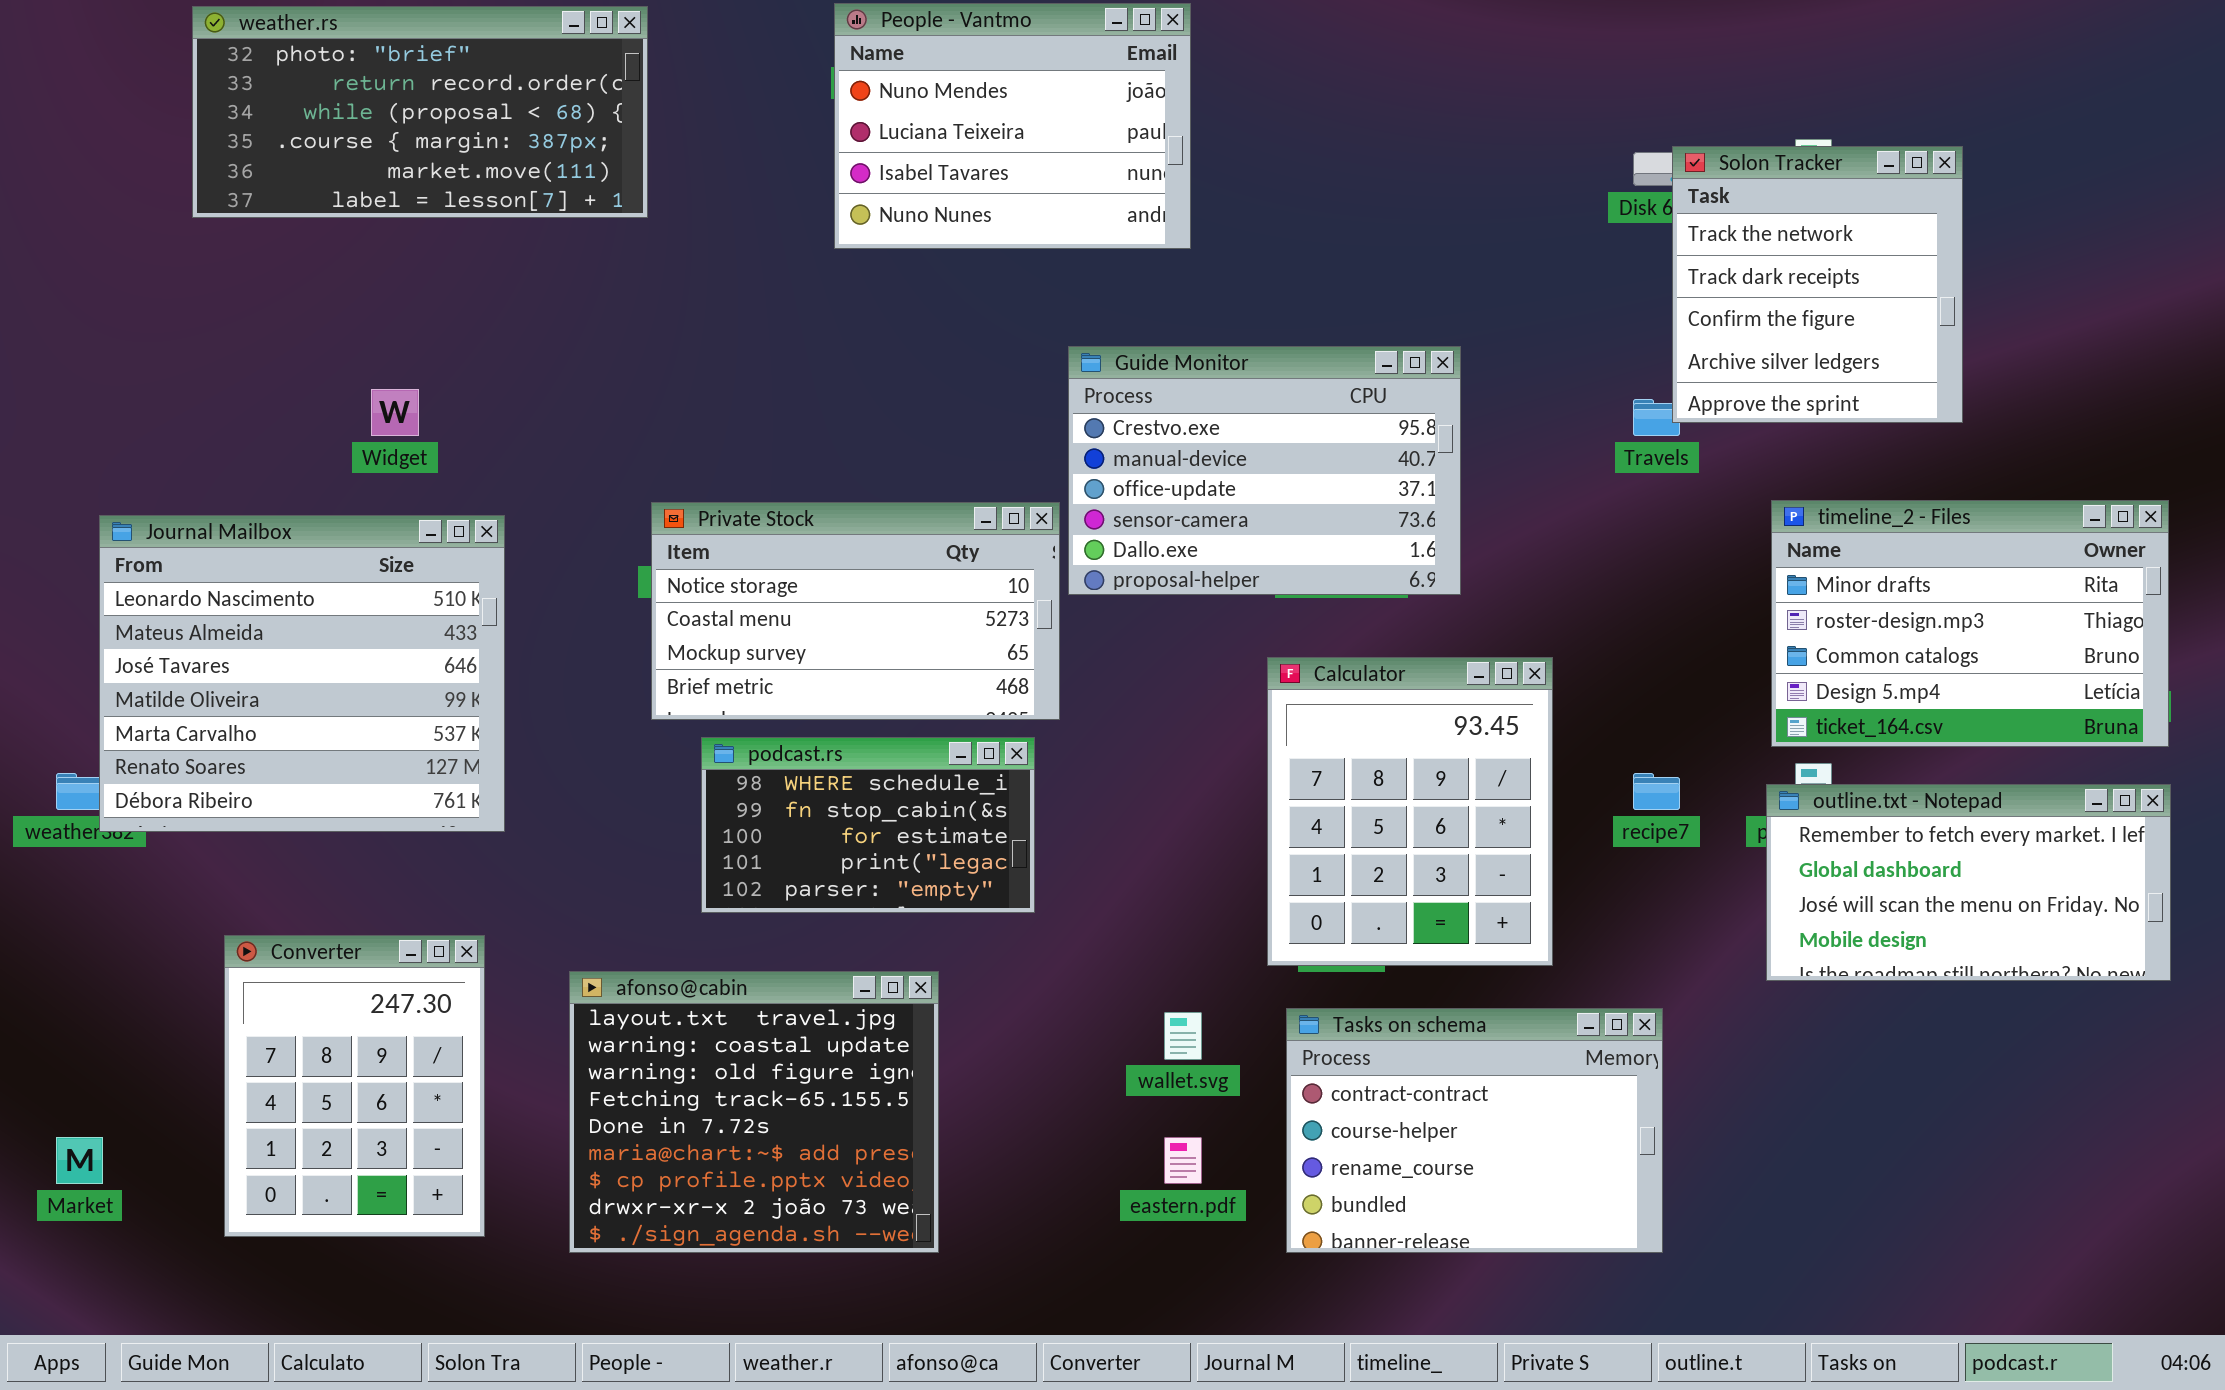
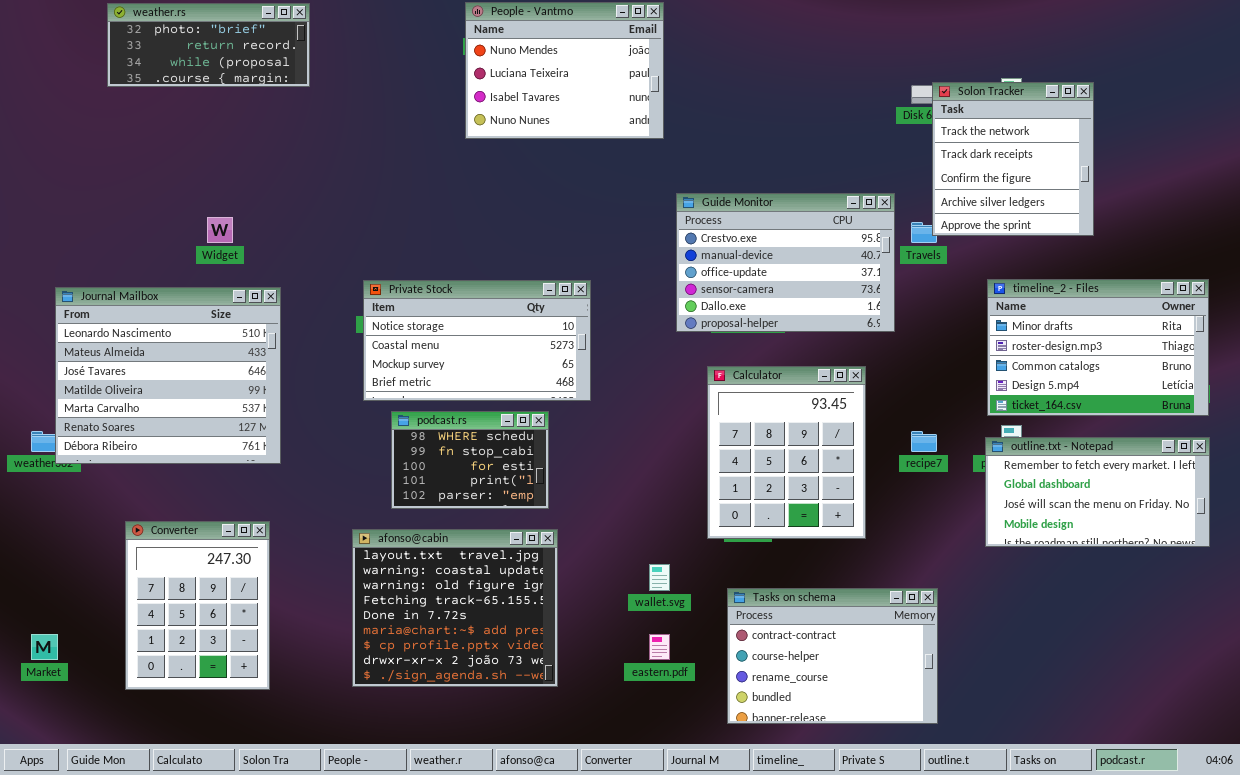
weather.rs: [192,6,648,218] -> [107,3,310,87], resized
Guide Monitor: [1068,346,1461,595] -> [676,193,895,332], moved
podcast.rs: [701,737,1035,913] -> [391,411,549,509], resized
afonso@cabin: [569,971,939,1253] -> [352,529,558,687], moved
Tasks on schema: [1286,1008,1663,1253] -> [727,588,938,724], moved

